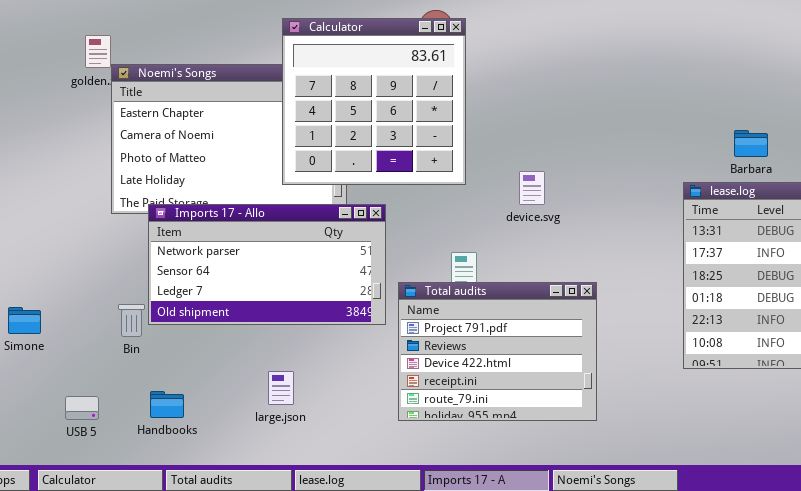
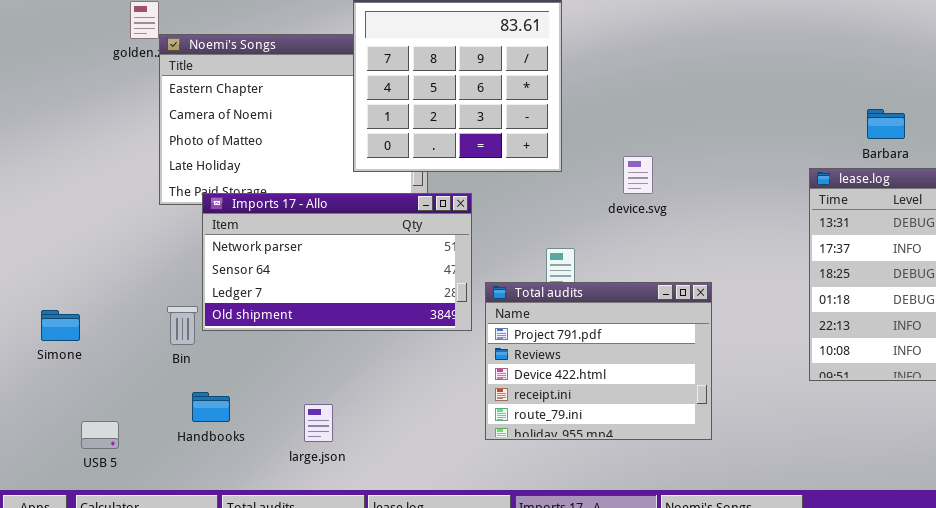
large.json: [268,371,294,405] -> [304,404,333,442], moved
Handbooks: [150,391,184,418] -> [192,392,230,422], moved
USB 5: [65,396,99,420] -> [81,421,119,449], moved

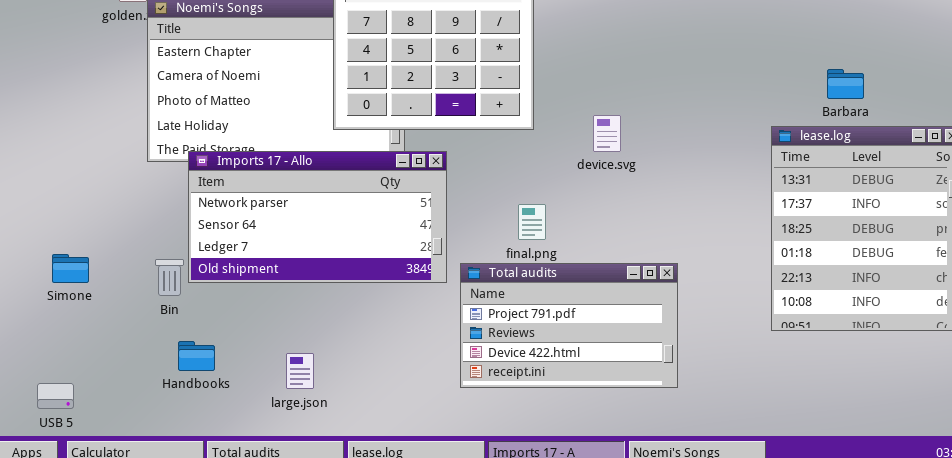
Total audits: [485,282,712,440] -> [460,263,678,388], resized
Simone: [41,310,80,341] -> [52,254,89,283], moved
USB 5: [81,421,119,449] -> [37,383,74,409], moved

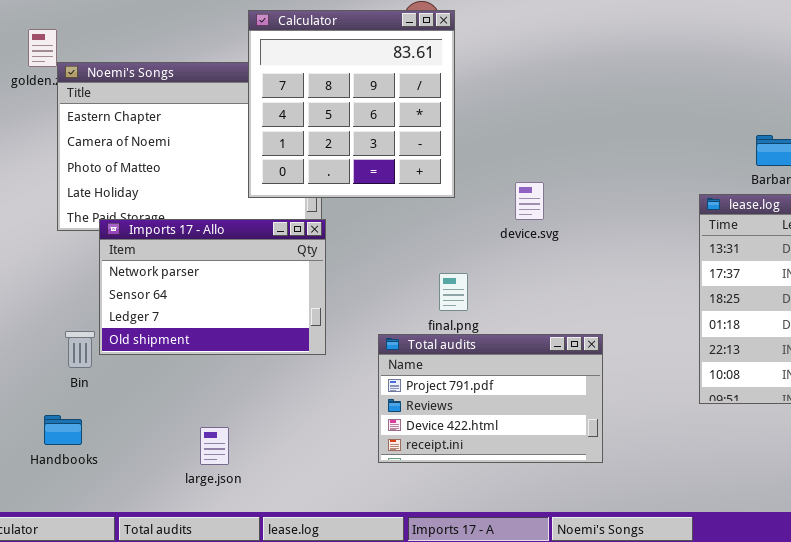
Imports 17 - Allo: [188,151,447,283] -> [99,219,326,355], resized
Handbooks: [178,341,215,371] -> [44,415,82,445], moved

